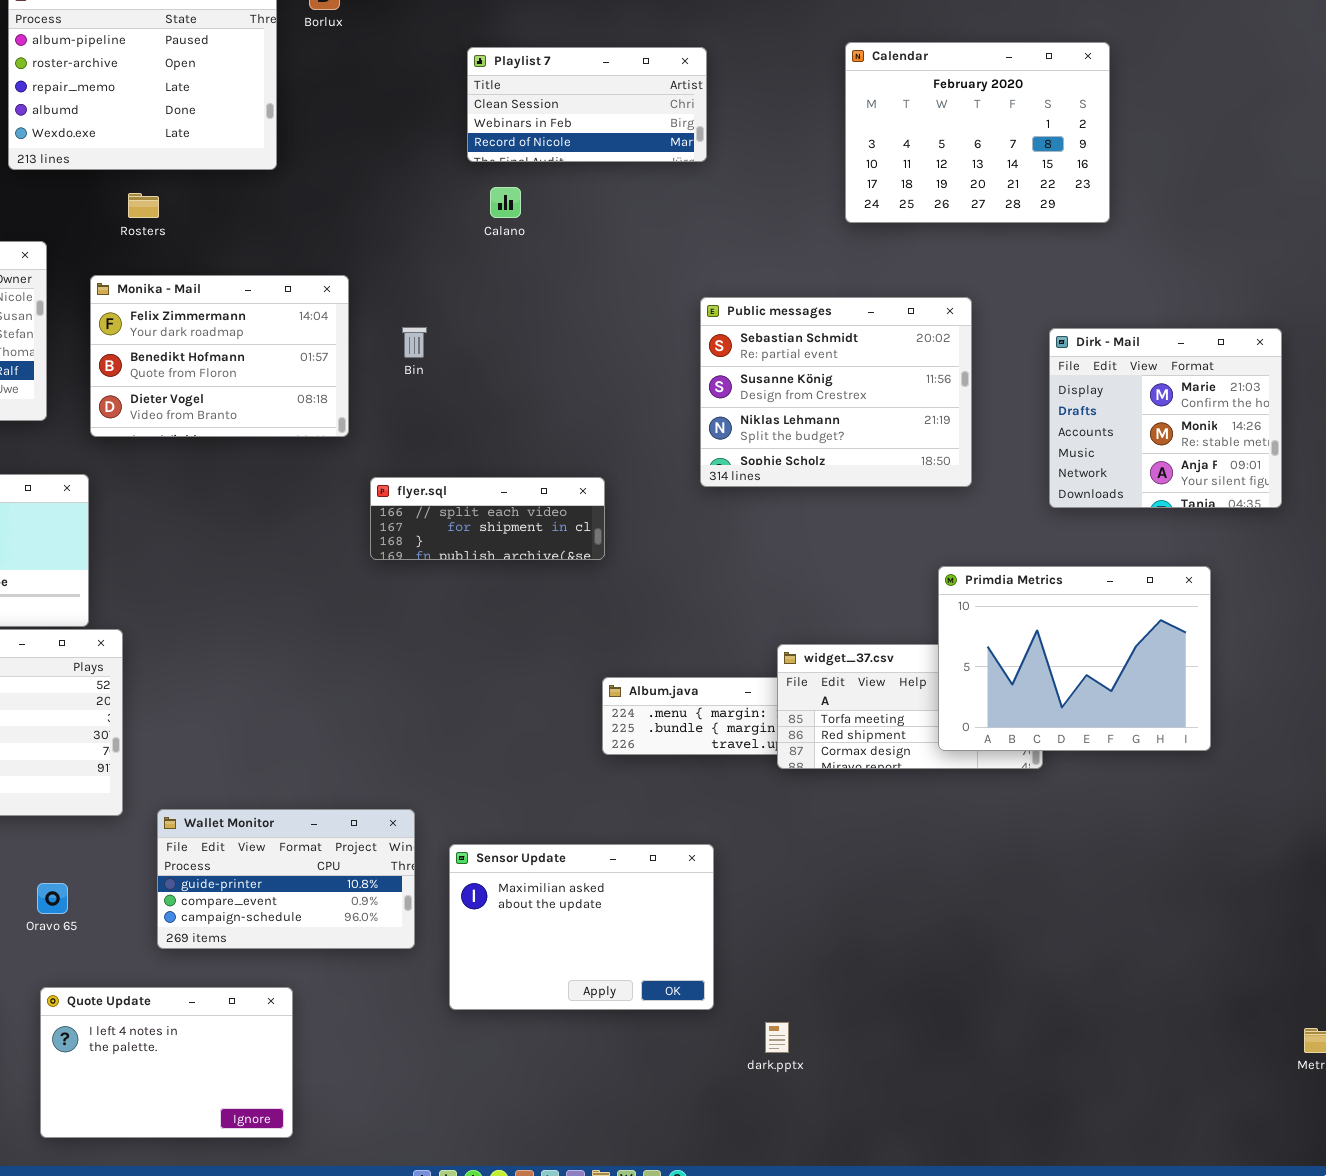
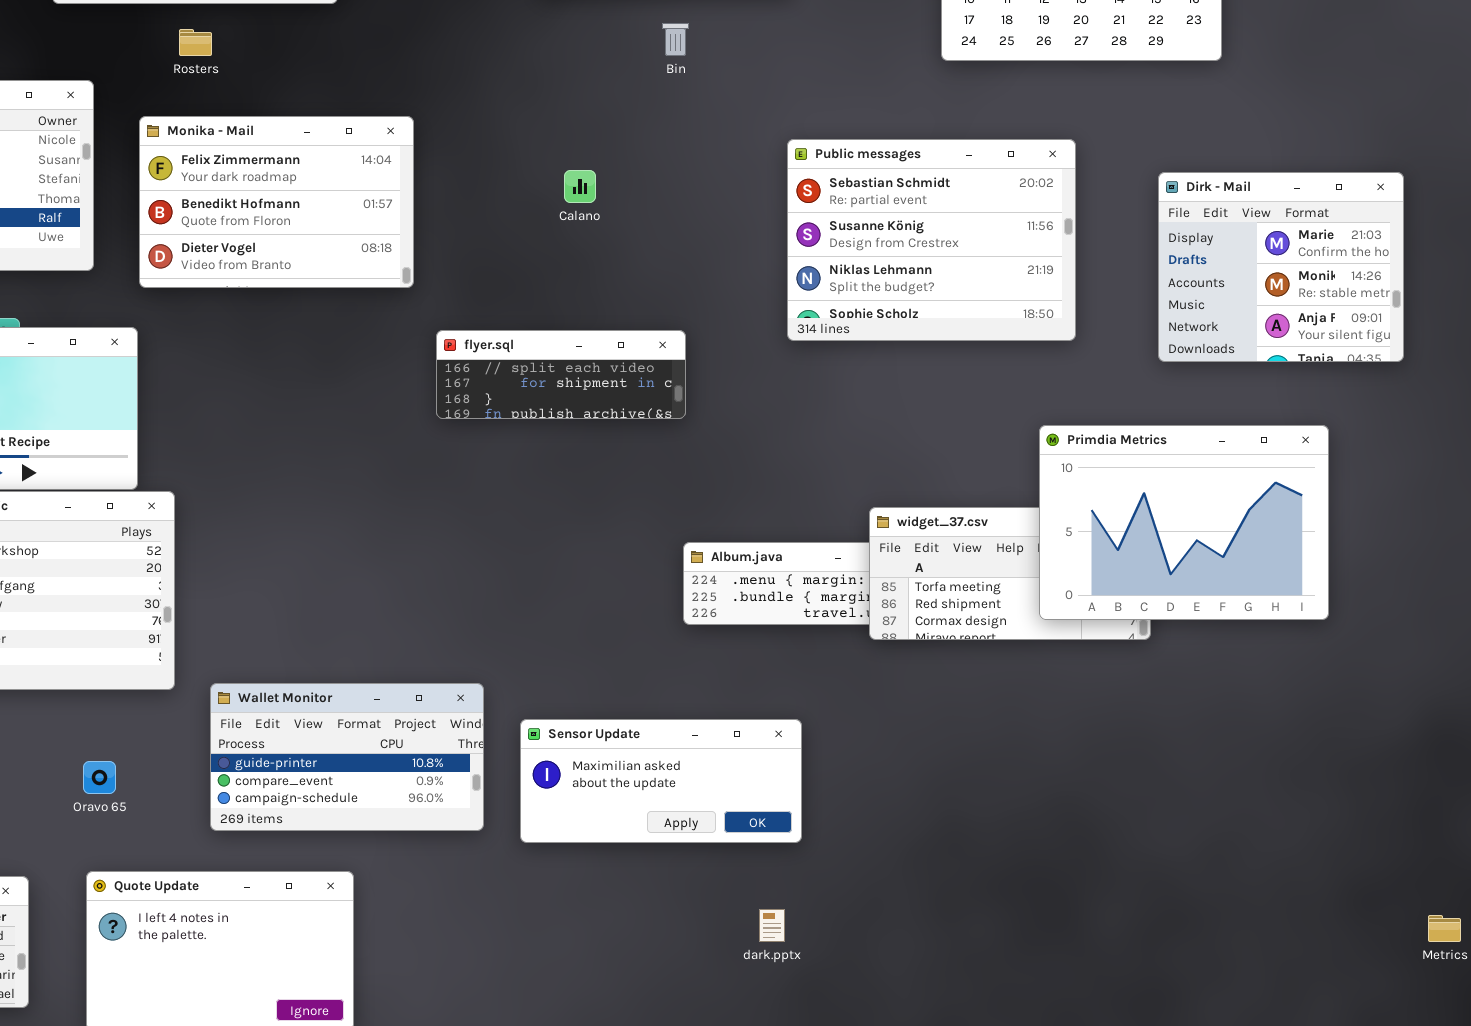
Calano: [490,187,521,218] -> [564,170,596,203], moved
Bin: [402,327,427,358] -> [662,23,689,56], moved
Sensor Update: [449,844,714,1010] -> [520,719,802,843], resized
dark.pptx: [765,1022,789,1053] -> [759,909,785,942], moved

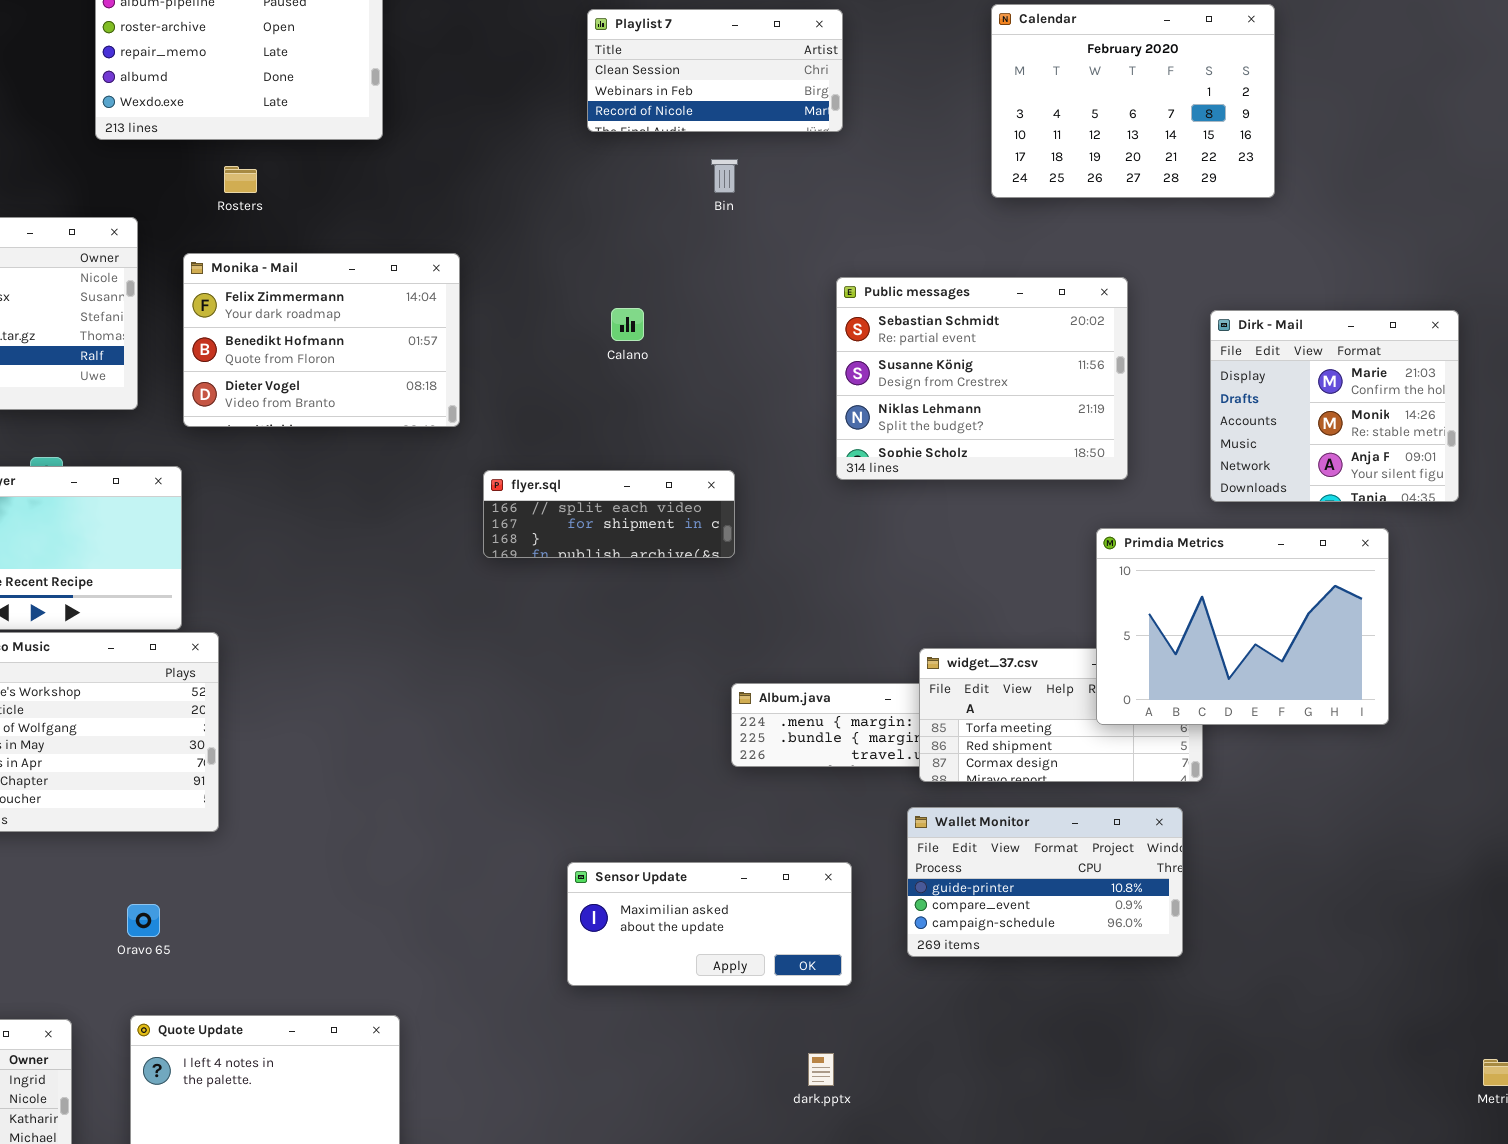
Primdia Metrics: [1039,425,1329,620] -> [1096,528,1389,725], moved
Wallet Monitor: [210,683,484,831] -> [907,807,1183,957], moved

